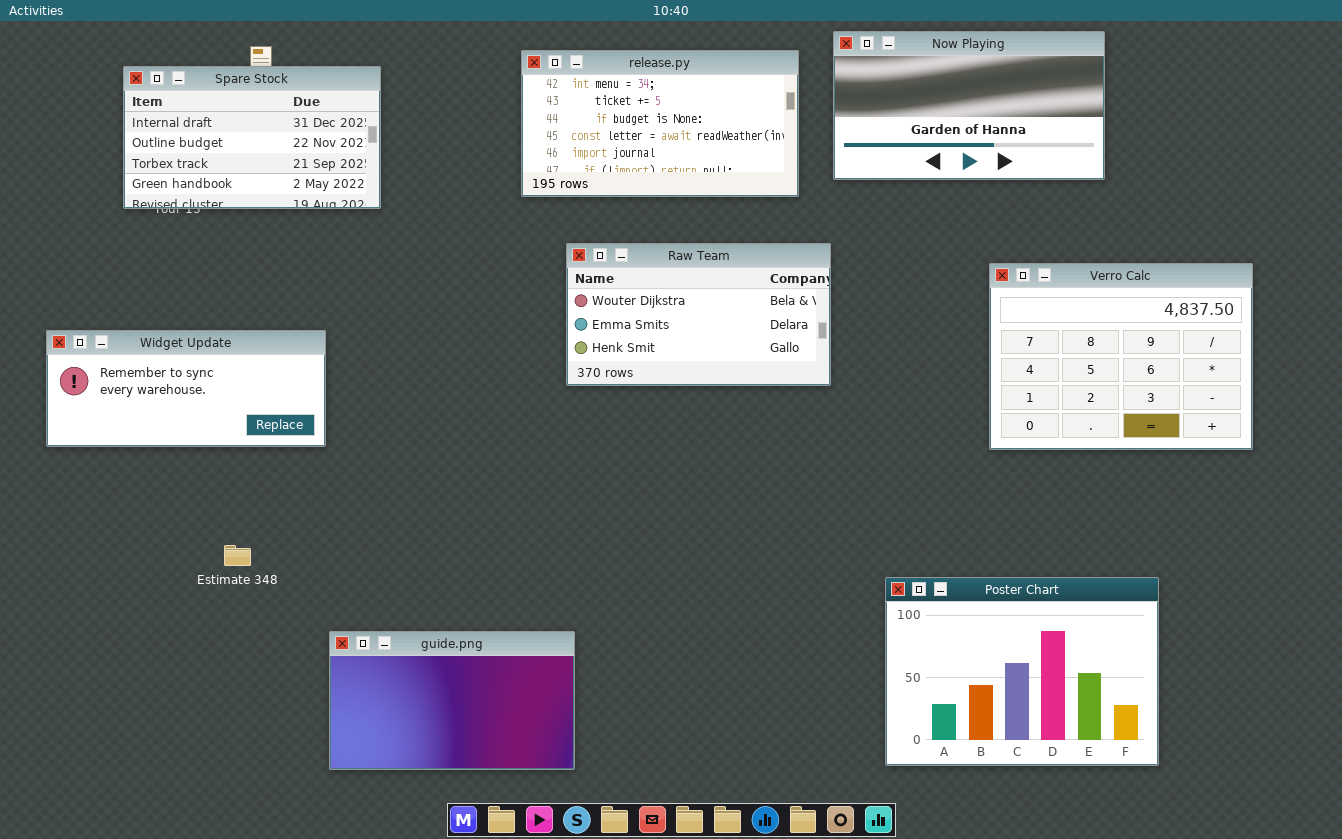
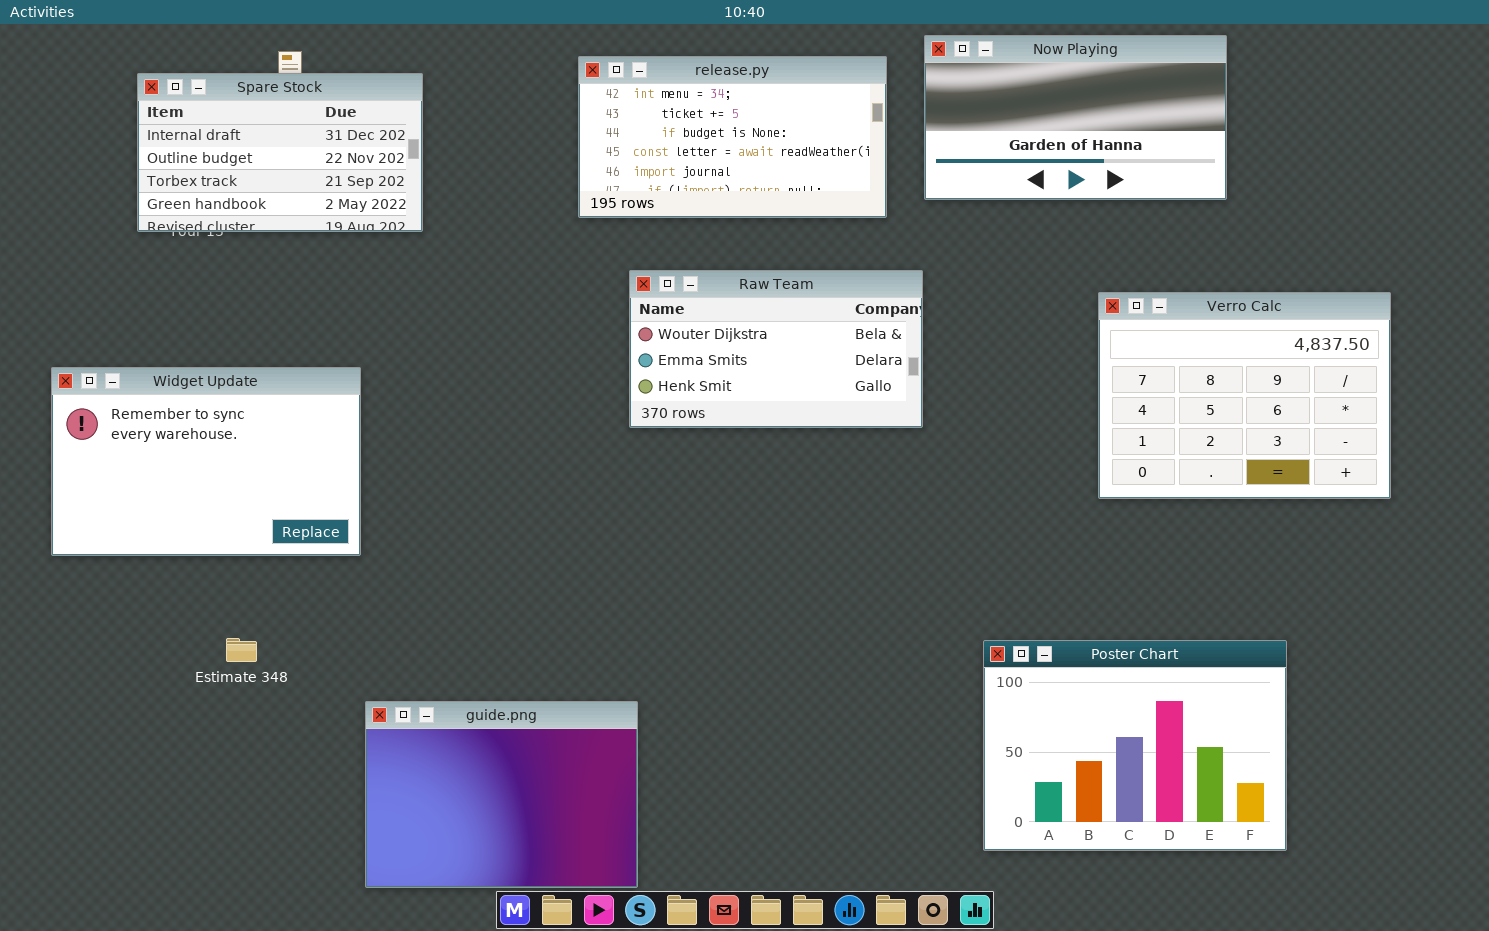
Widget Update: [46,330,326,447] -> [51,367,361,556], resized
Estimate 348: [224,545,251,566] -> [226,638,257,662], moved
guide.png: [329,631,575,770] -> [365,701,638,888], resized

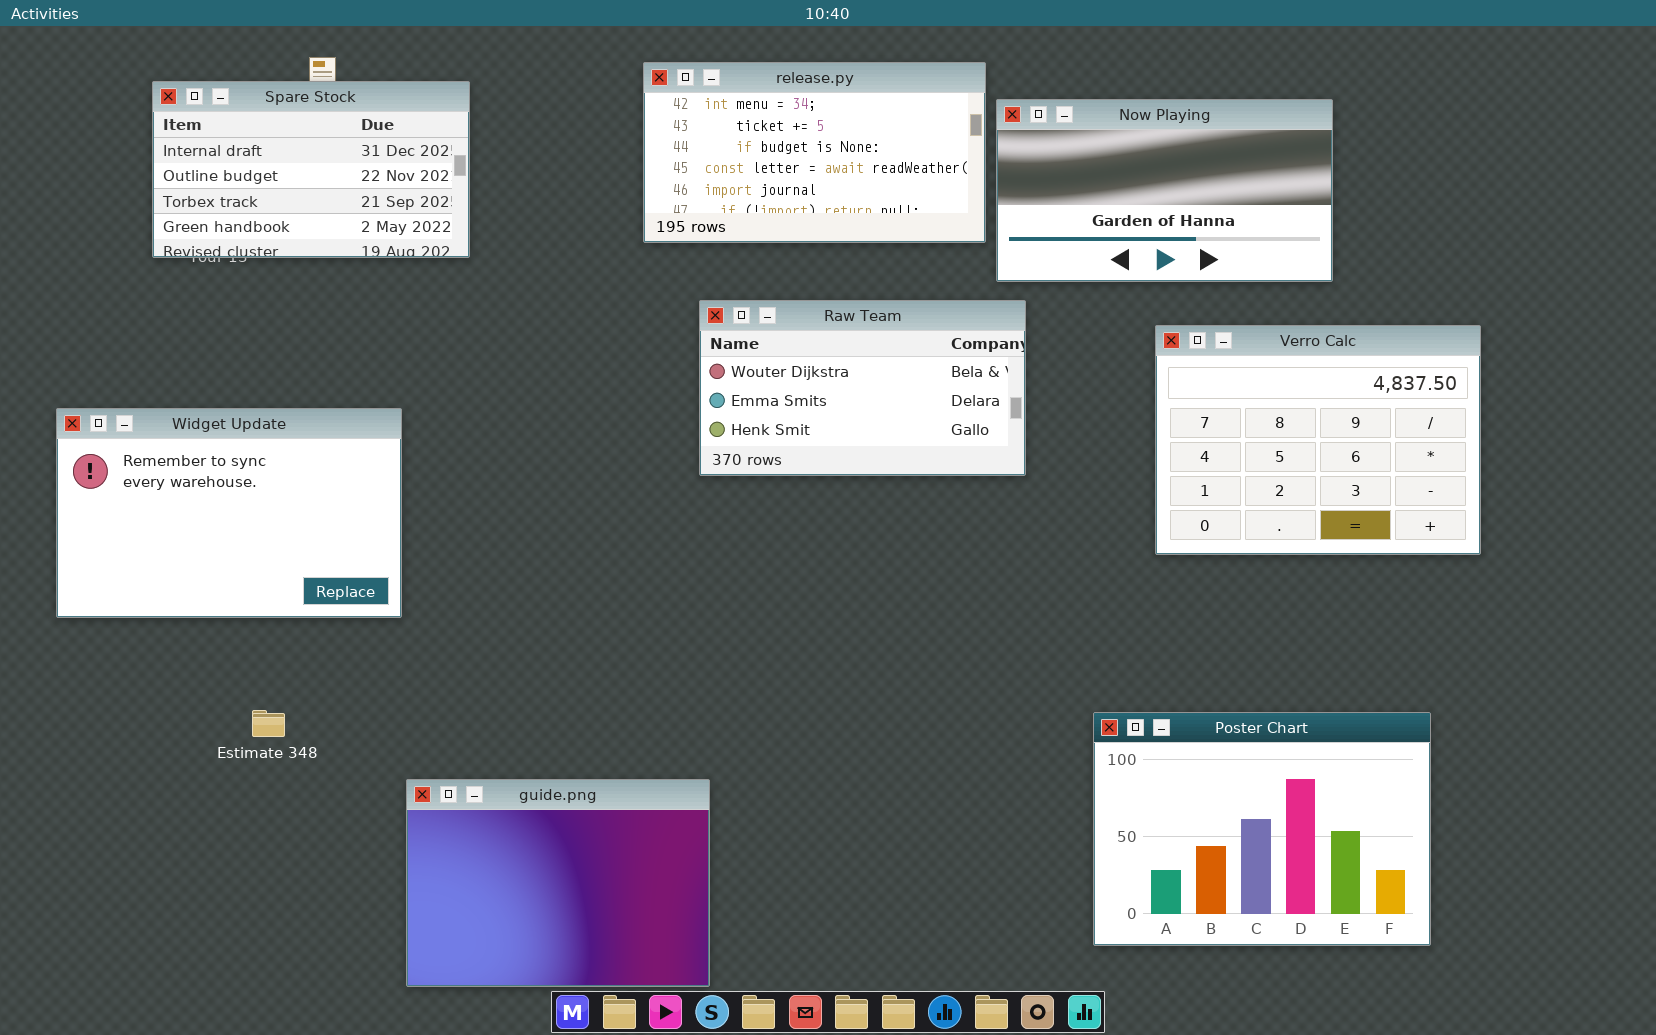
Now Playing: [924,35,1227,200] -> [996,99,1333,282], moved
Verro Calc: [1098,292,1391,499] -> [1155,325,1481,555], moved

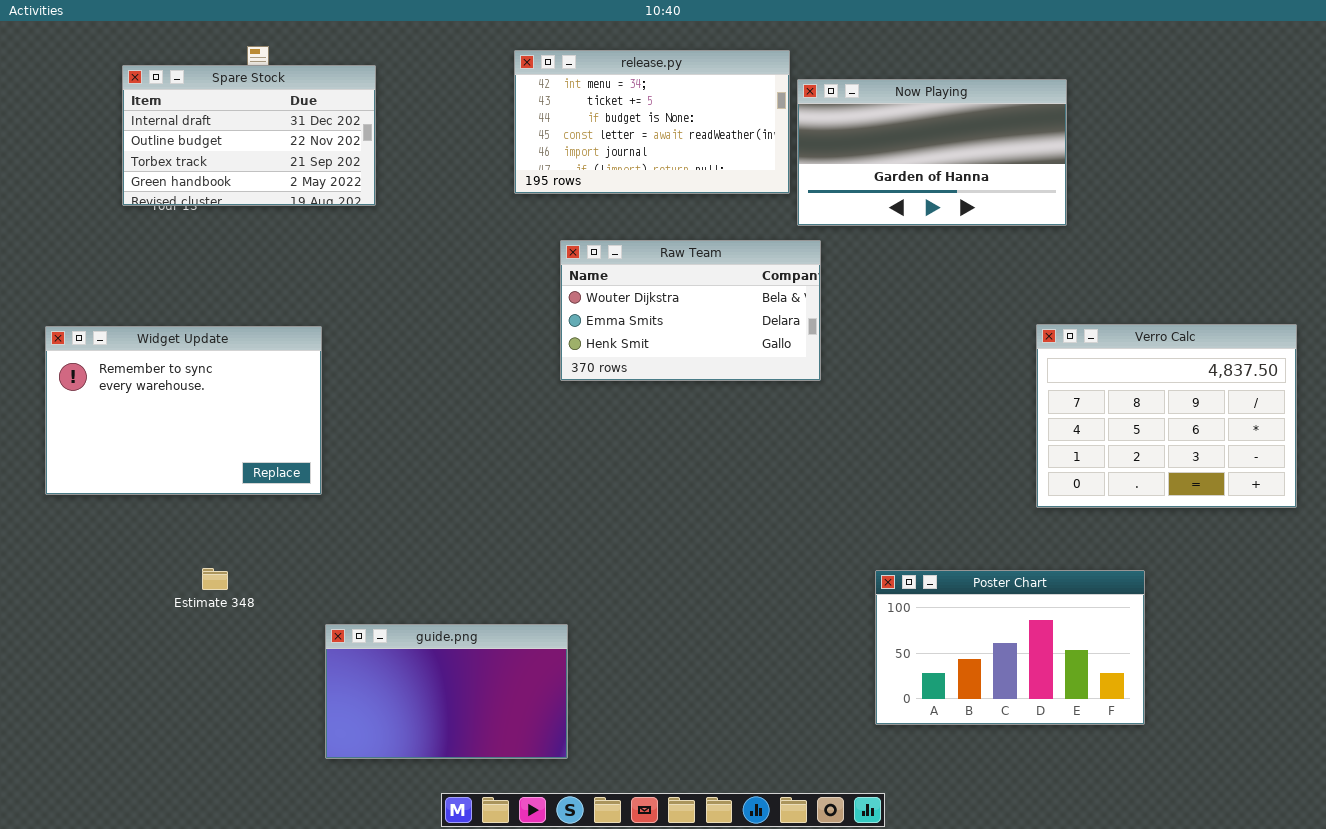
Verro Calc: [1155,325,1481,555] -> [1036,324,1297,508], moved
Poster Chart: [1093,712,1431,946] -> [875,570,1145,725], resized
guide.png: [406,779,710,987] -> [325,624,568,759], resized

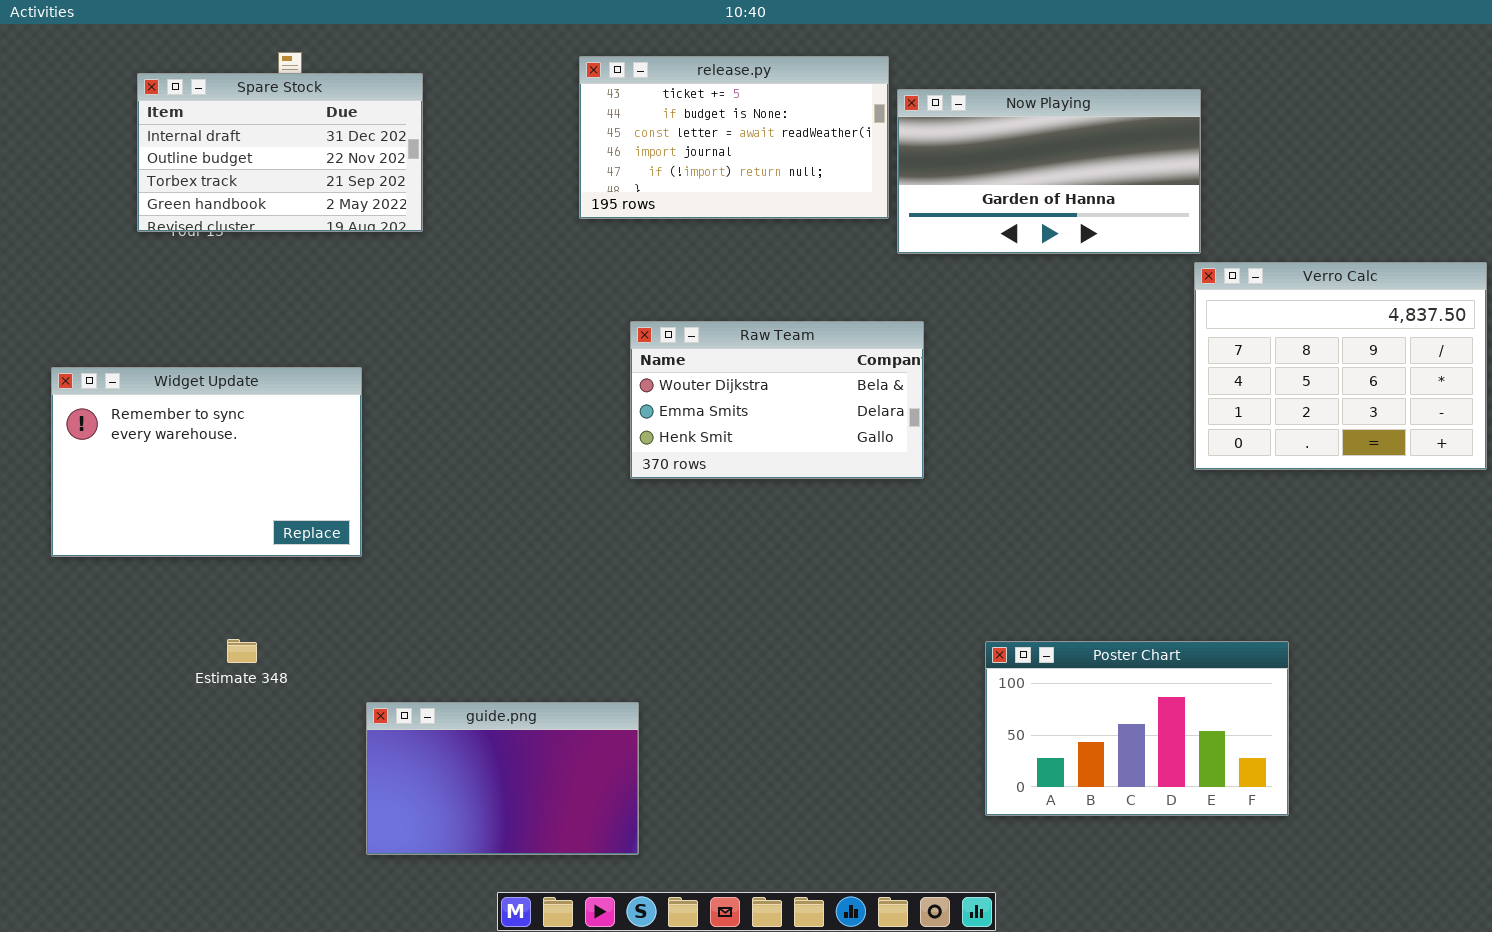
release.py: [514,50,790,194] -> [579,56,889,219], scrolled down 1 row
Raw Team: [560,240,821,381] -> [630,321,924,479], moved
Verro Calc: [1036,324,1297,508] -> [1194,262,1487,470], moved

